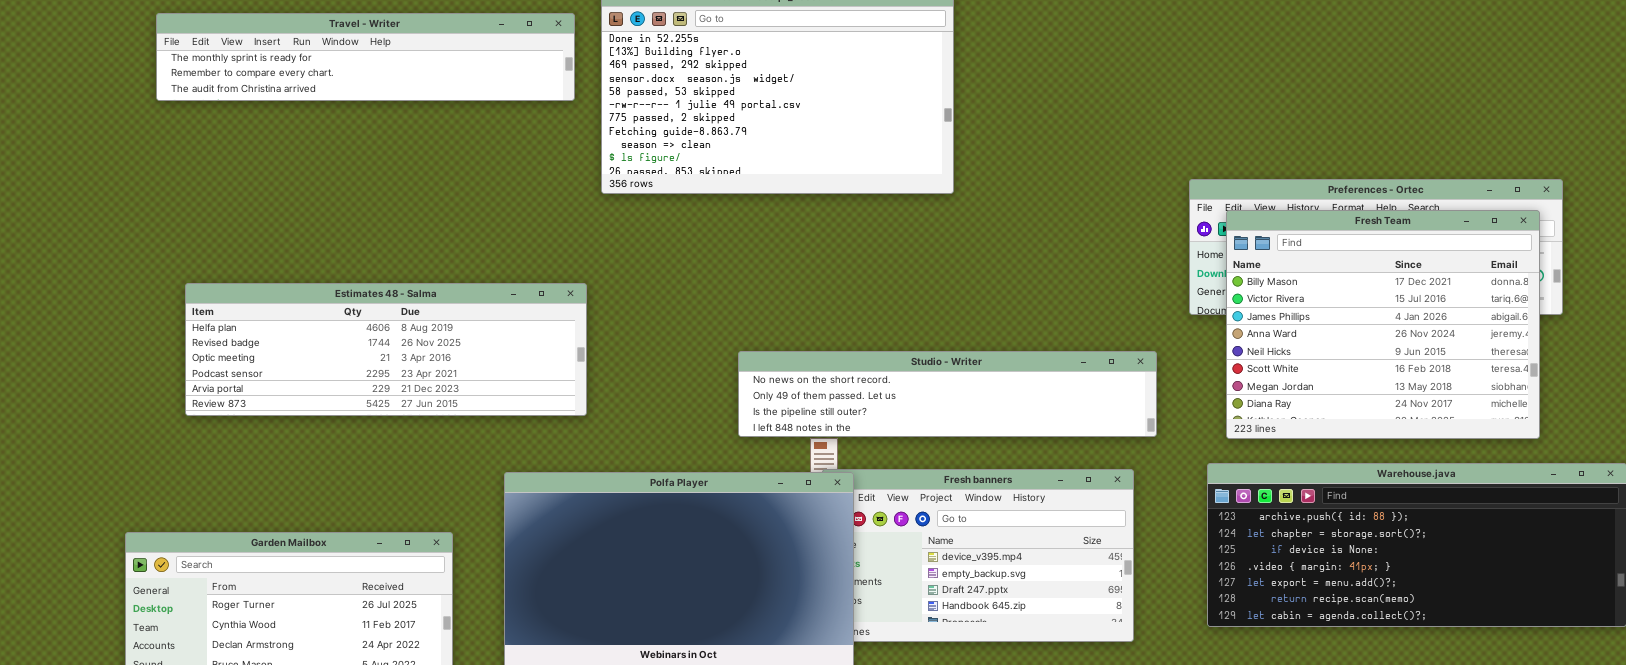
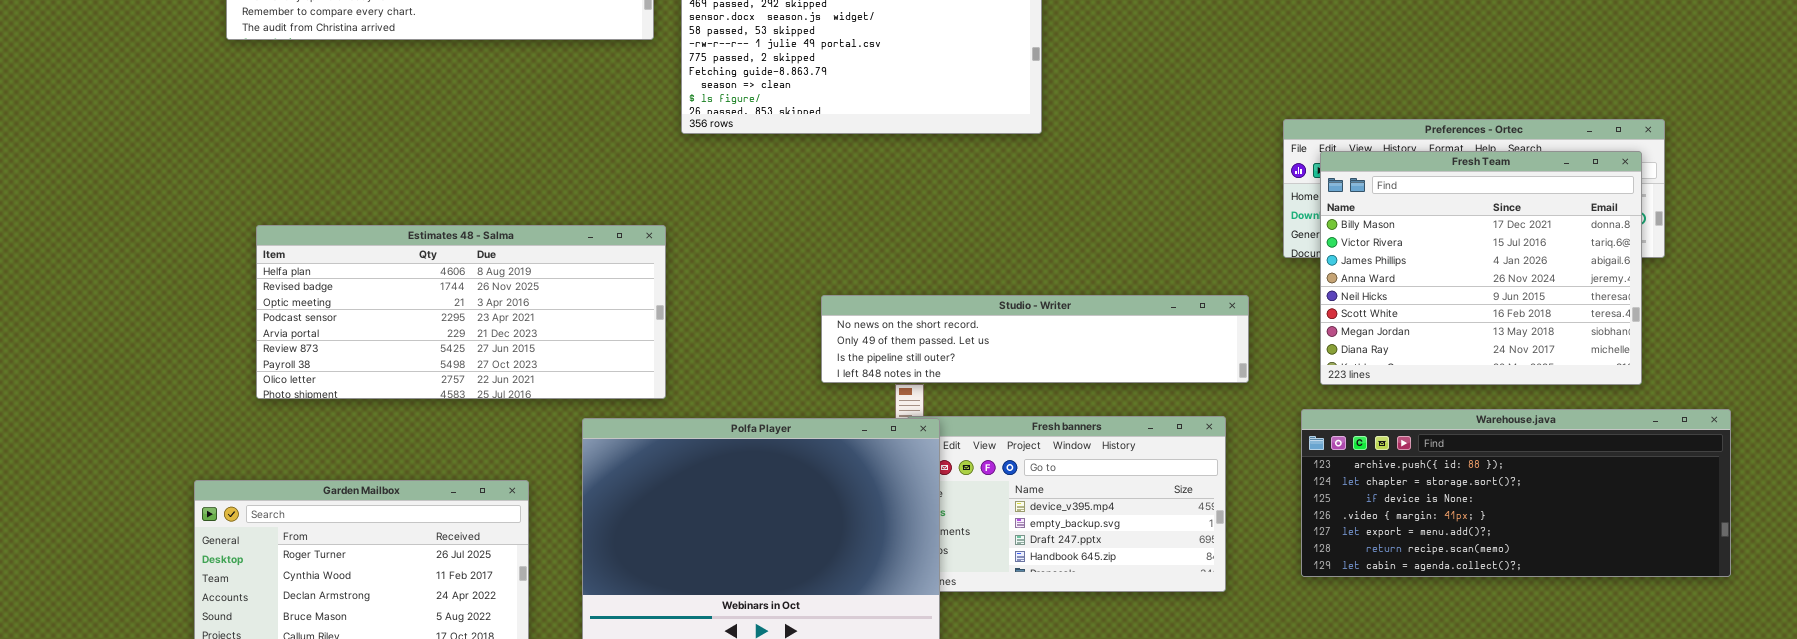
Estimates 48 - Salma: [185,283,587,416] -> [256,225,666,399], resized

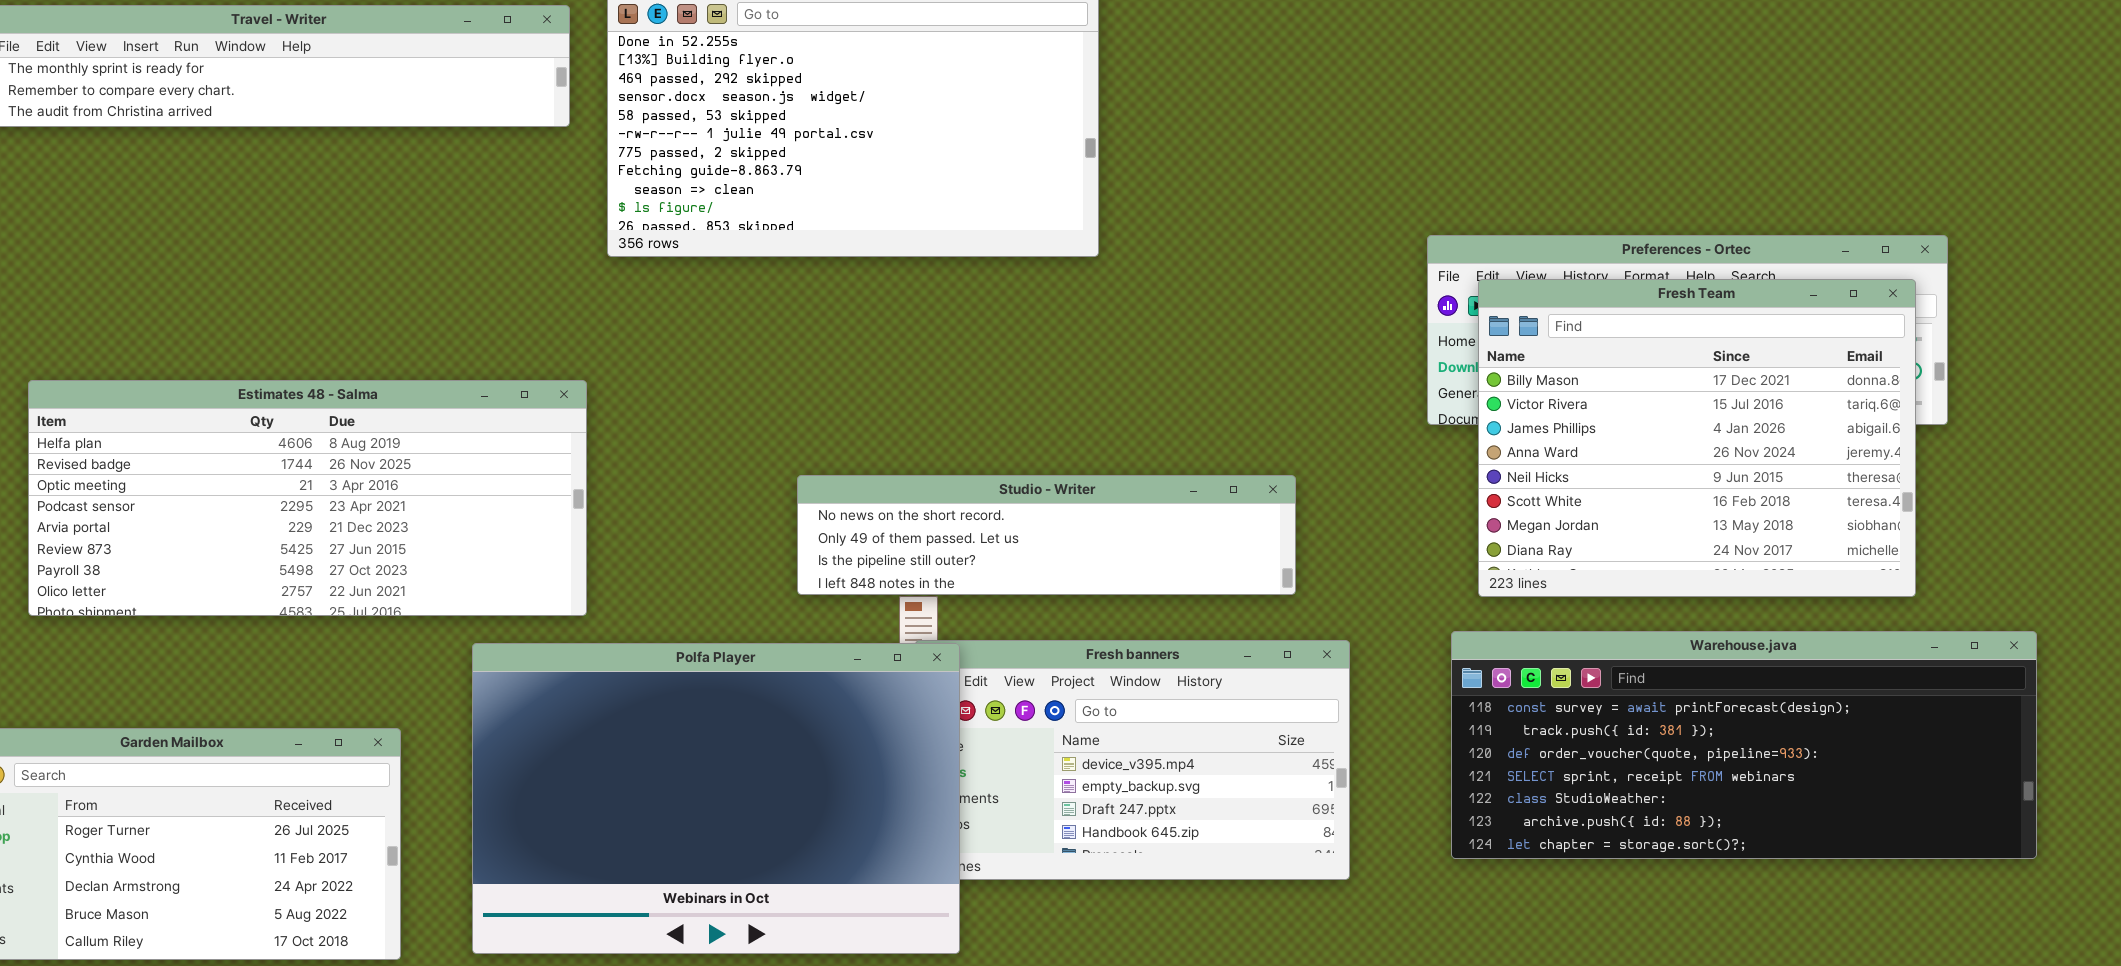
Studio - Writer: [821,295,1249,383] -> [797,475,1296,595], resized
Warehouse.java: [1301,409,1731,577] -> [1451,631,2037,859], scrolled up 5 rows

